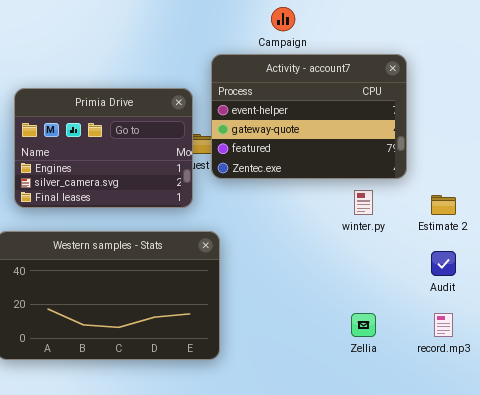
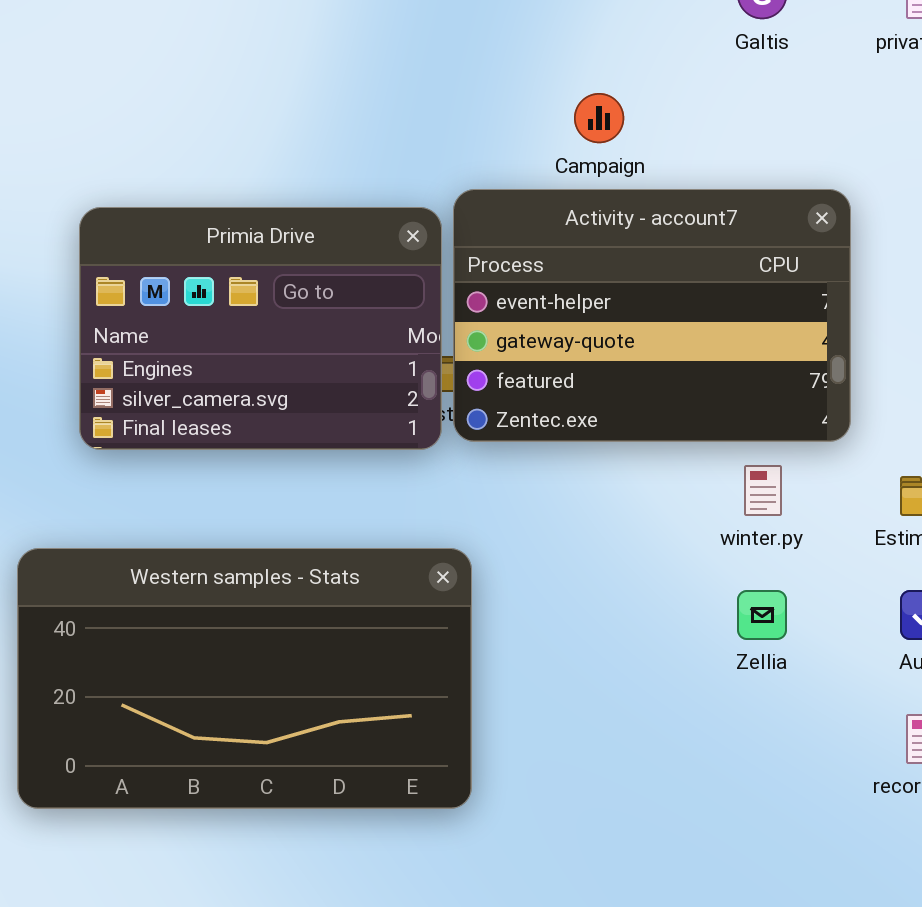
Primia Drive: [14,88,193,208] -> [79,207,442,450], moved
Zellia: [351,313,376,337] -> [737,590,787,640], moved

